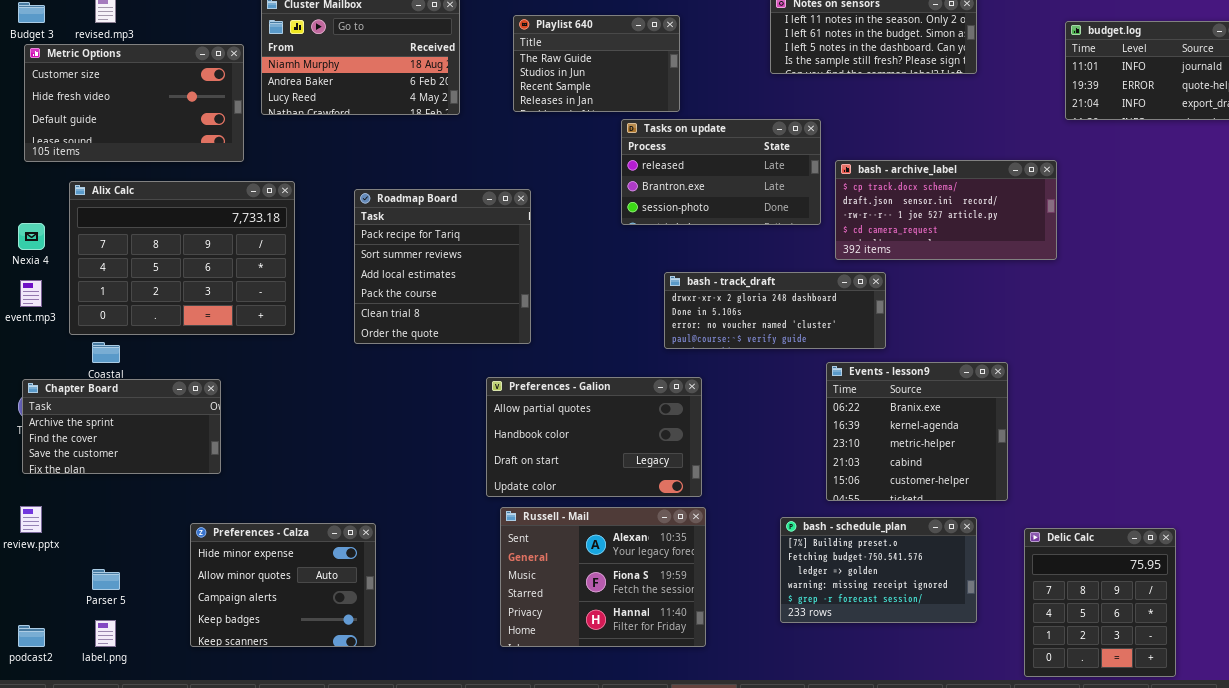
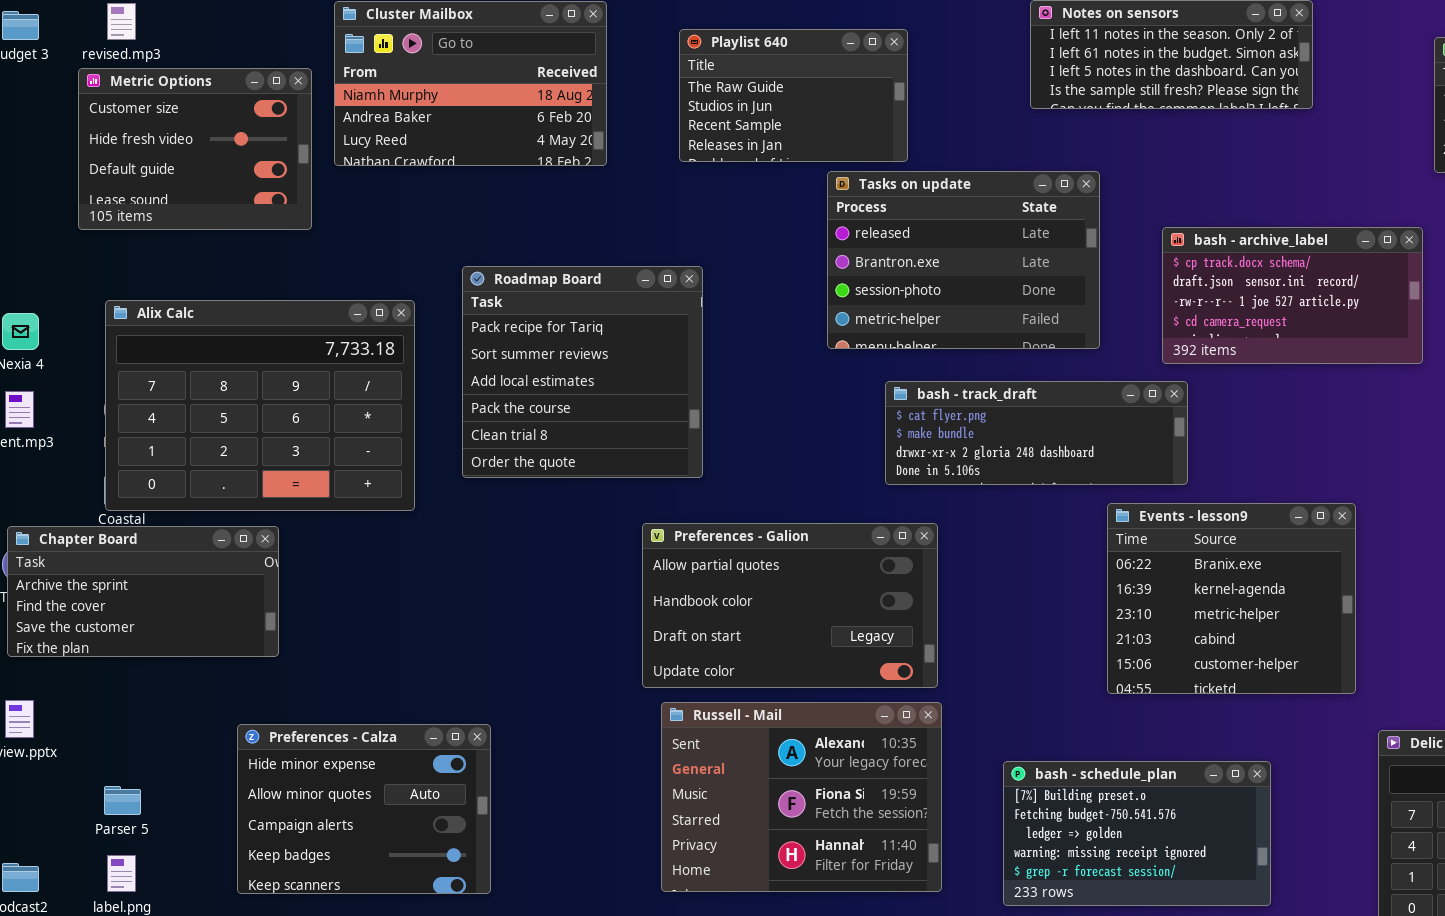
Metric Options: [24,44,244,162] -> [78,68,312,230], resized
Tasks on update: [621,119,821,225] -> [827,171,1100,349], resized
bash - archive_label: [835,160,1057,260] -> [1162,227,1423,364], resized
Alix Calc: [69,181,295,335] -> [105,300,415,511], moved
bash - track_draft: [664,272,886,349] -> [885,381,1188,485], scrolled up 2 rows
bash - schedule_plan: [780,517,977,623] -> [1003,761,1271,906], moved

